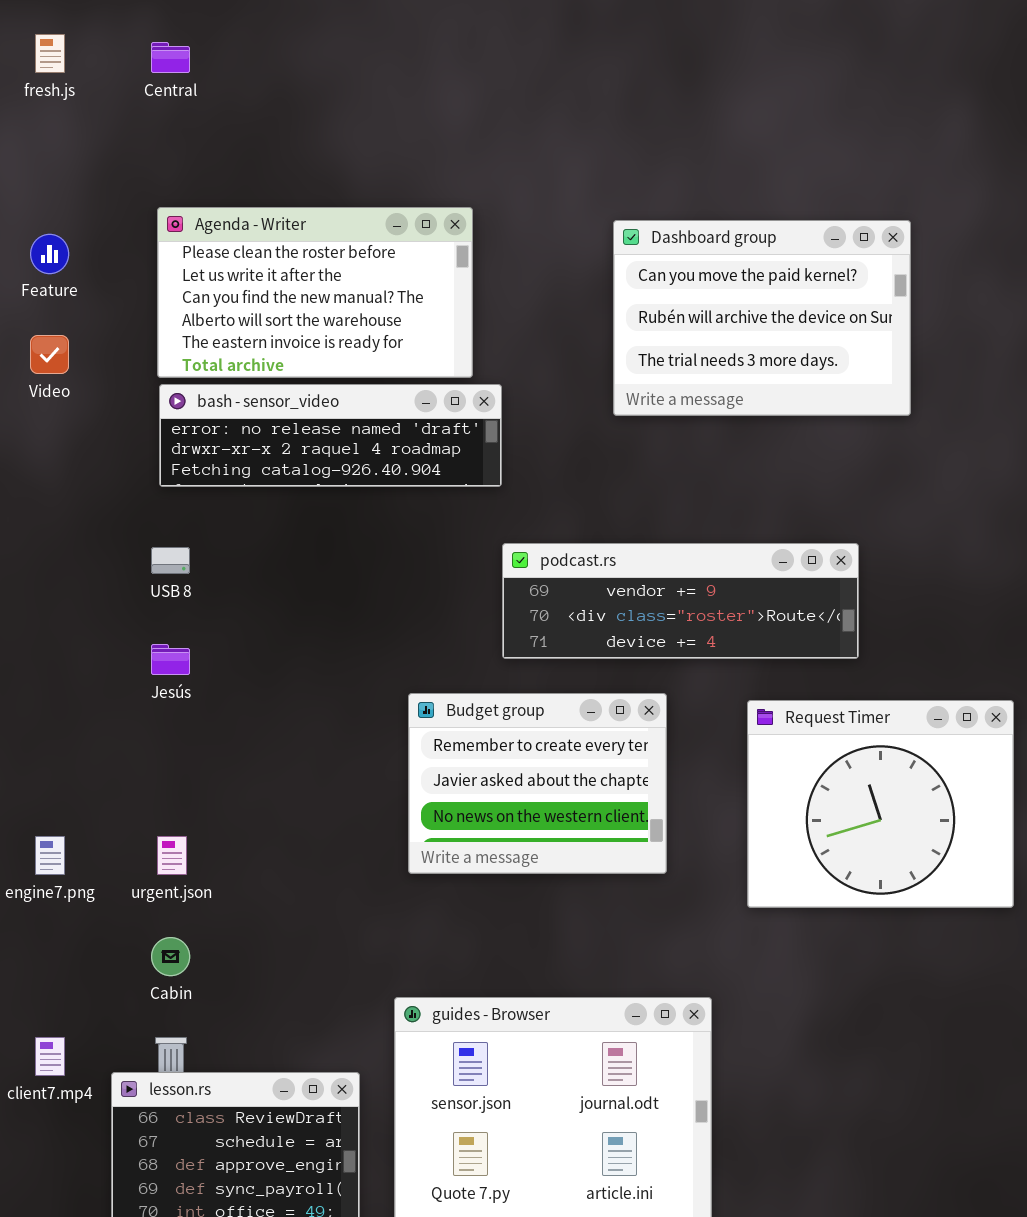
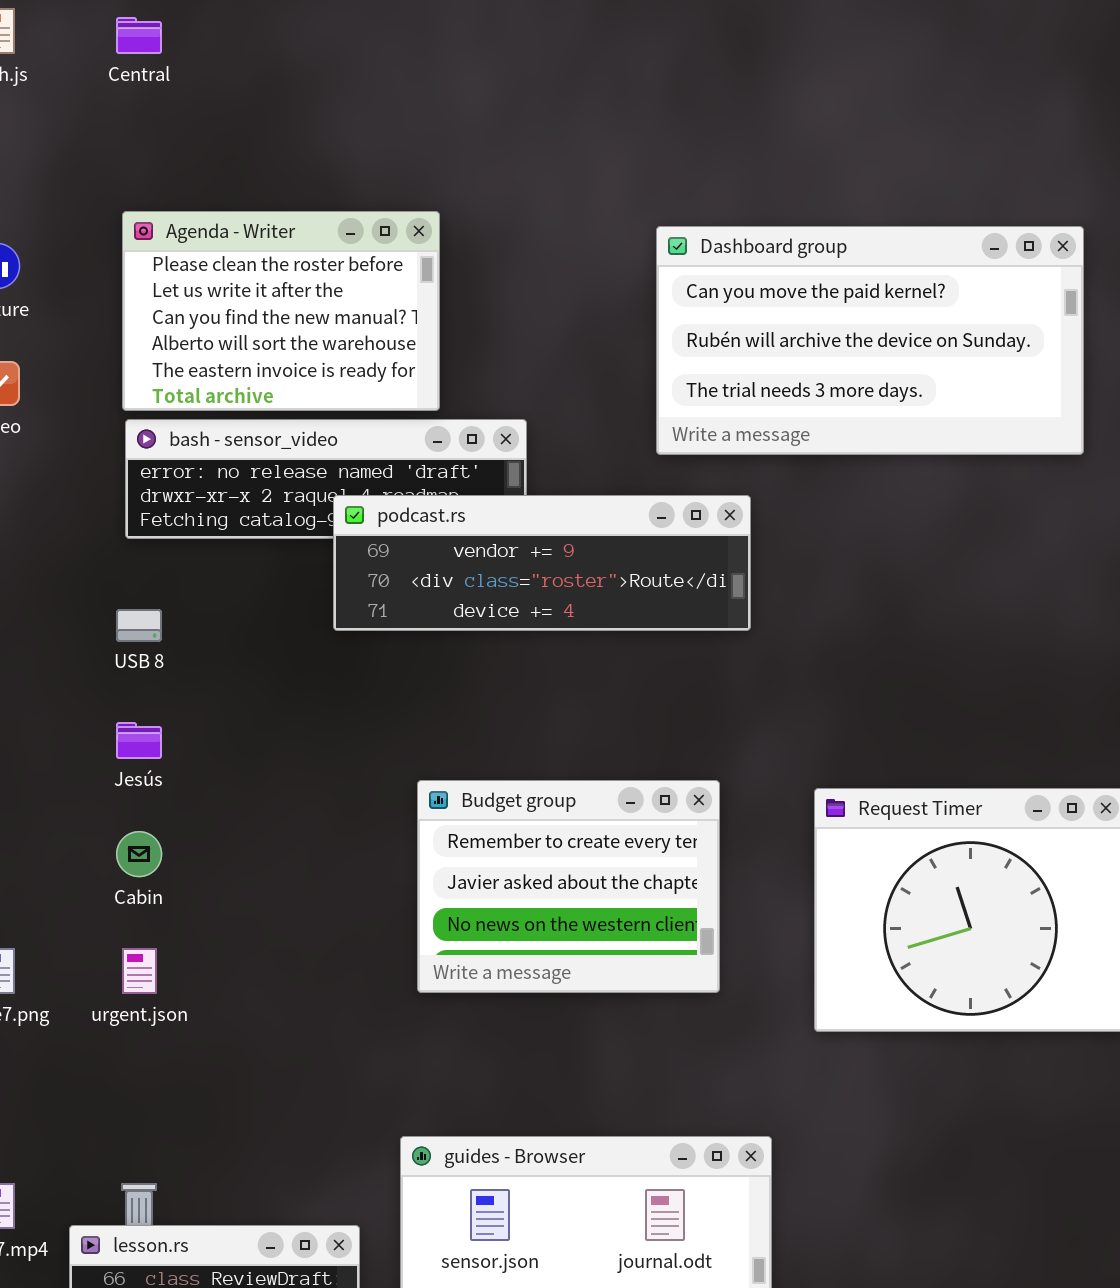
Agenda - Writer: [157,207,473,378] -> [122,211,440,411], resized
Dashboard group: [613,220,911,416] -> [656,226,1084,455], resized
podcast.rs: [502,543,859,659] -> [333,495,751,631], moved
Cabin: [151,937,190,976] -> [116,831,162,877], moved

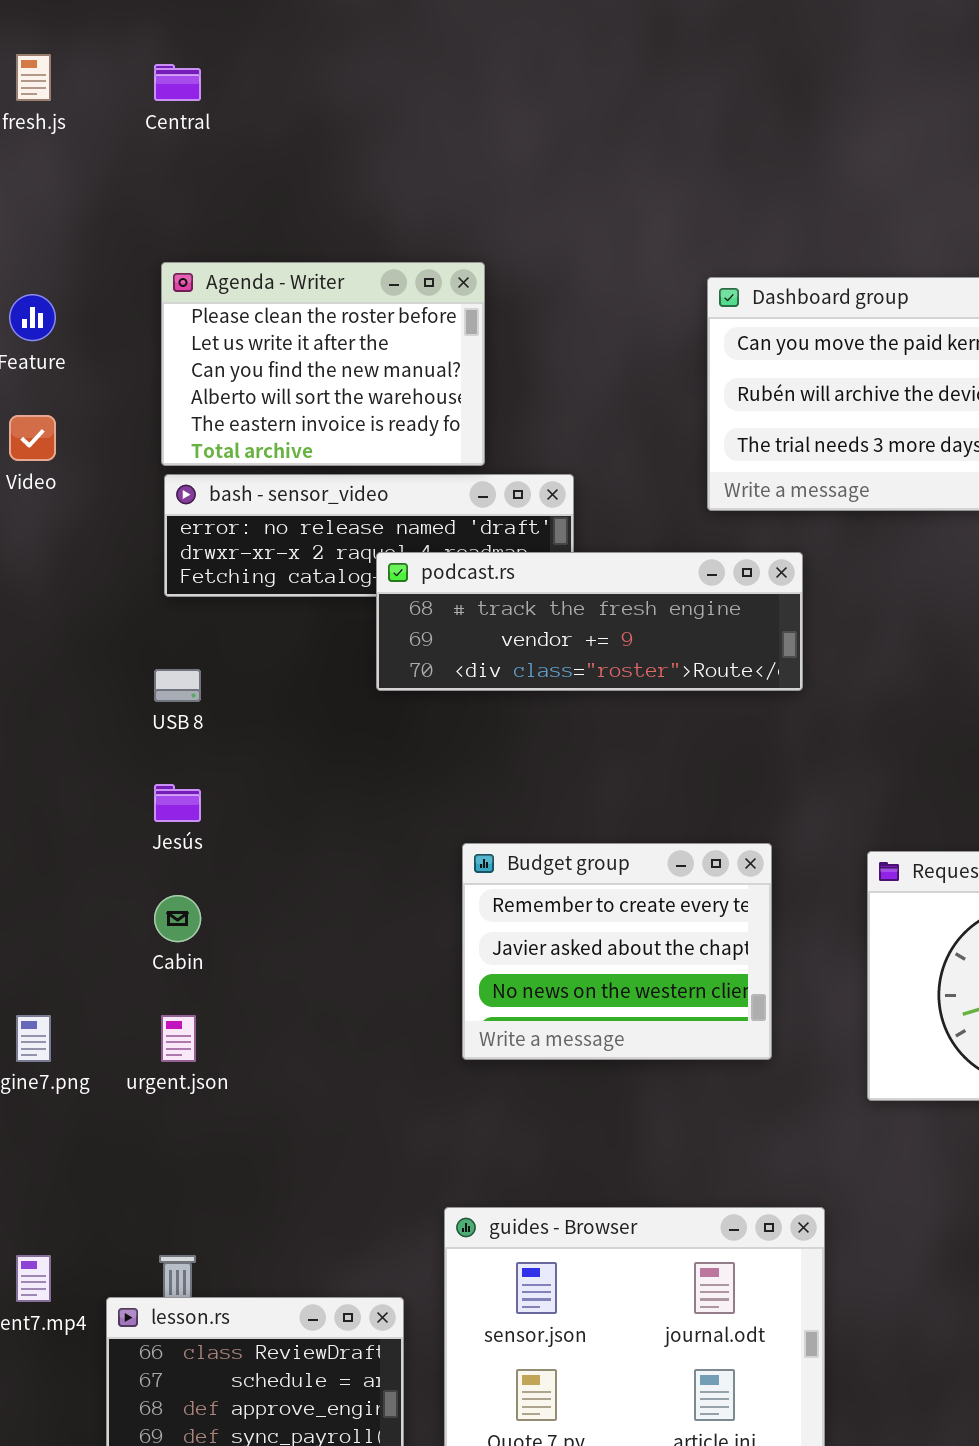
podcast.rs: [333,495,751,631] -> [376,552,803,691], scrolled up 1 row

